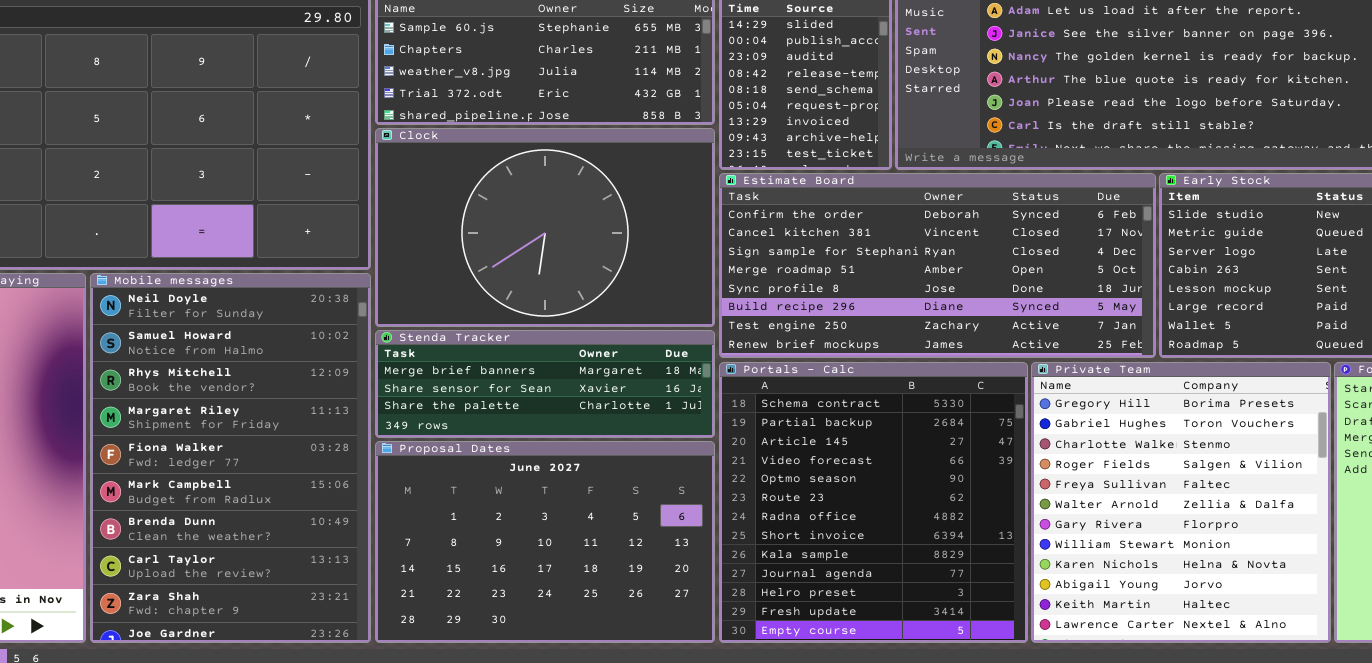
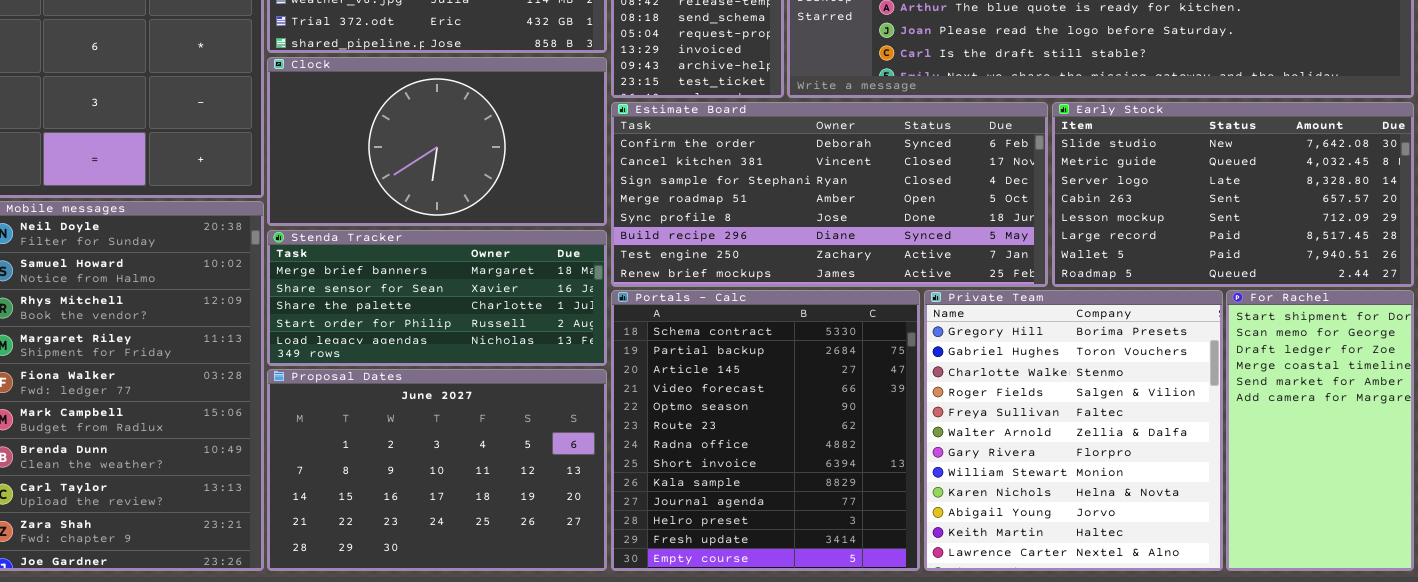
Clock: [375,128,715,327] -> [267,57,607,226], resized
Stenda Tracker: [375,330,715,438] -> [267,230,607,366], resized

